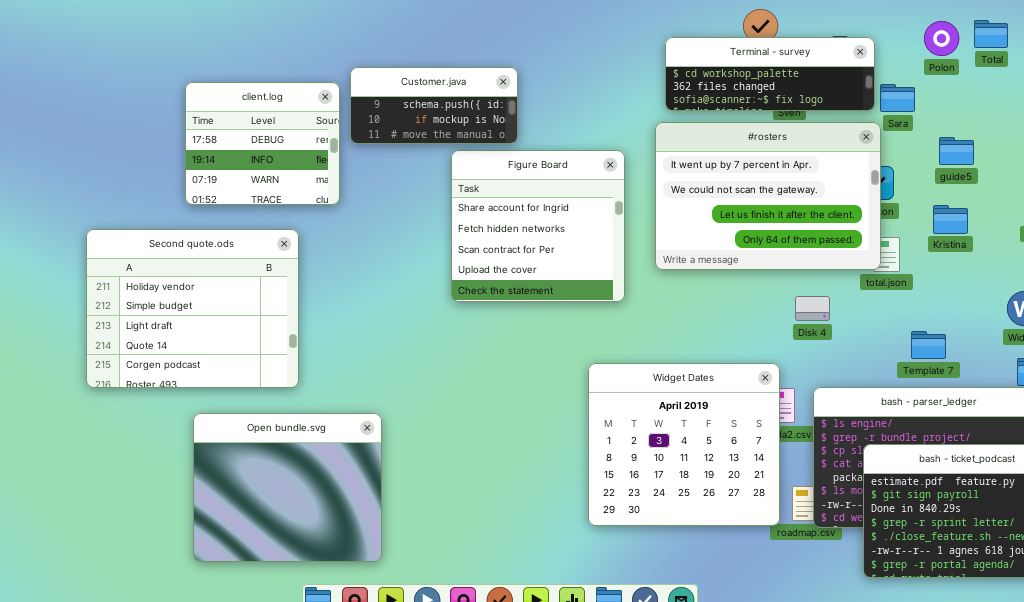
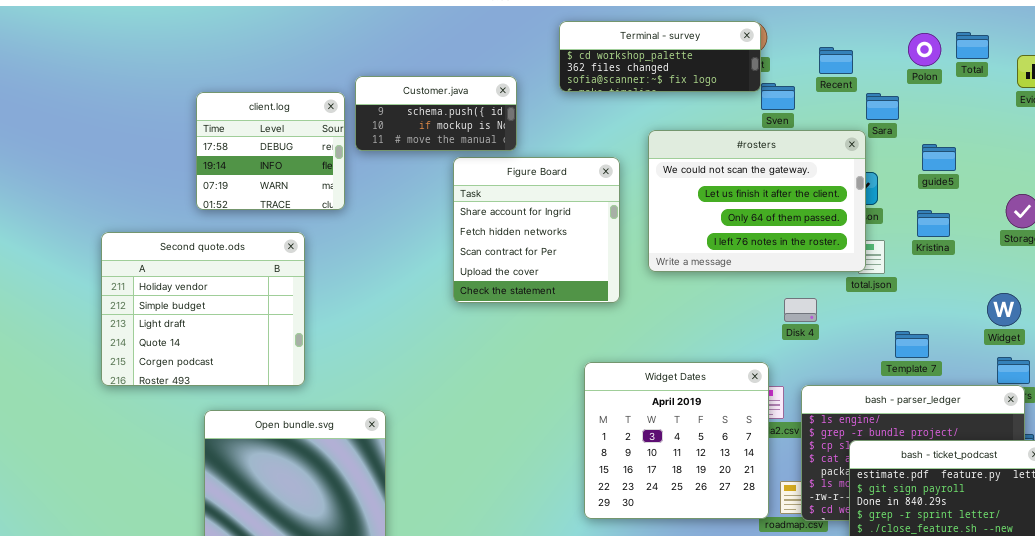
Terminal - survey: [665,37,875,111] -> [559,21,761,92], moved
#rosters: [655,122,881,270] -> [648,130,866,272], scrolled down 1 row

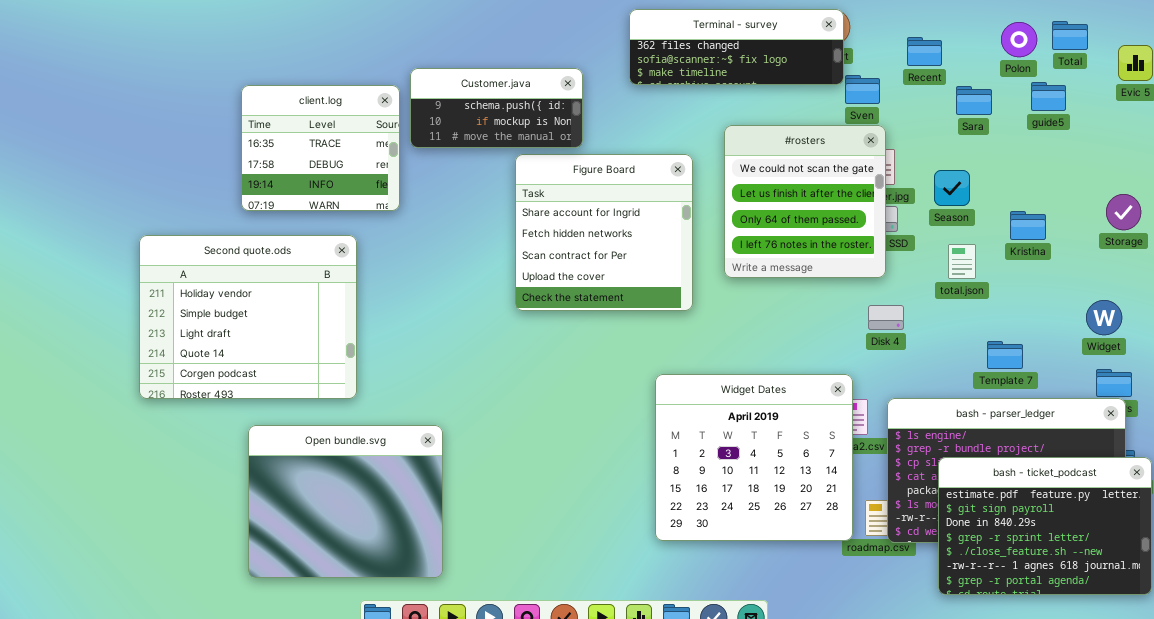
Terminal - survey: [559,21,761,92] -> [629,9,844,85], scrolled down 1 row
client.log: [196,92,345,210] -> [241,85,400,211], scrolled up 1 row
#rosters: [648,130,866,272] -> [724,125,886,278], resized
guide5: [922,144,956,171] -> [1031,82,1066,111], moved

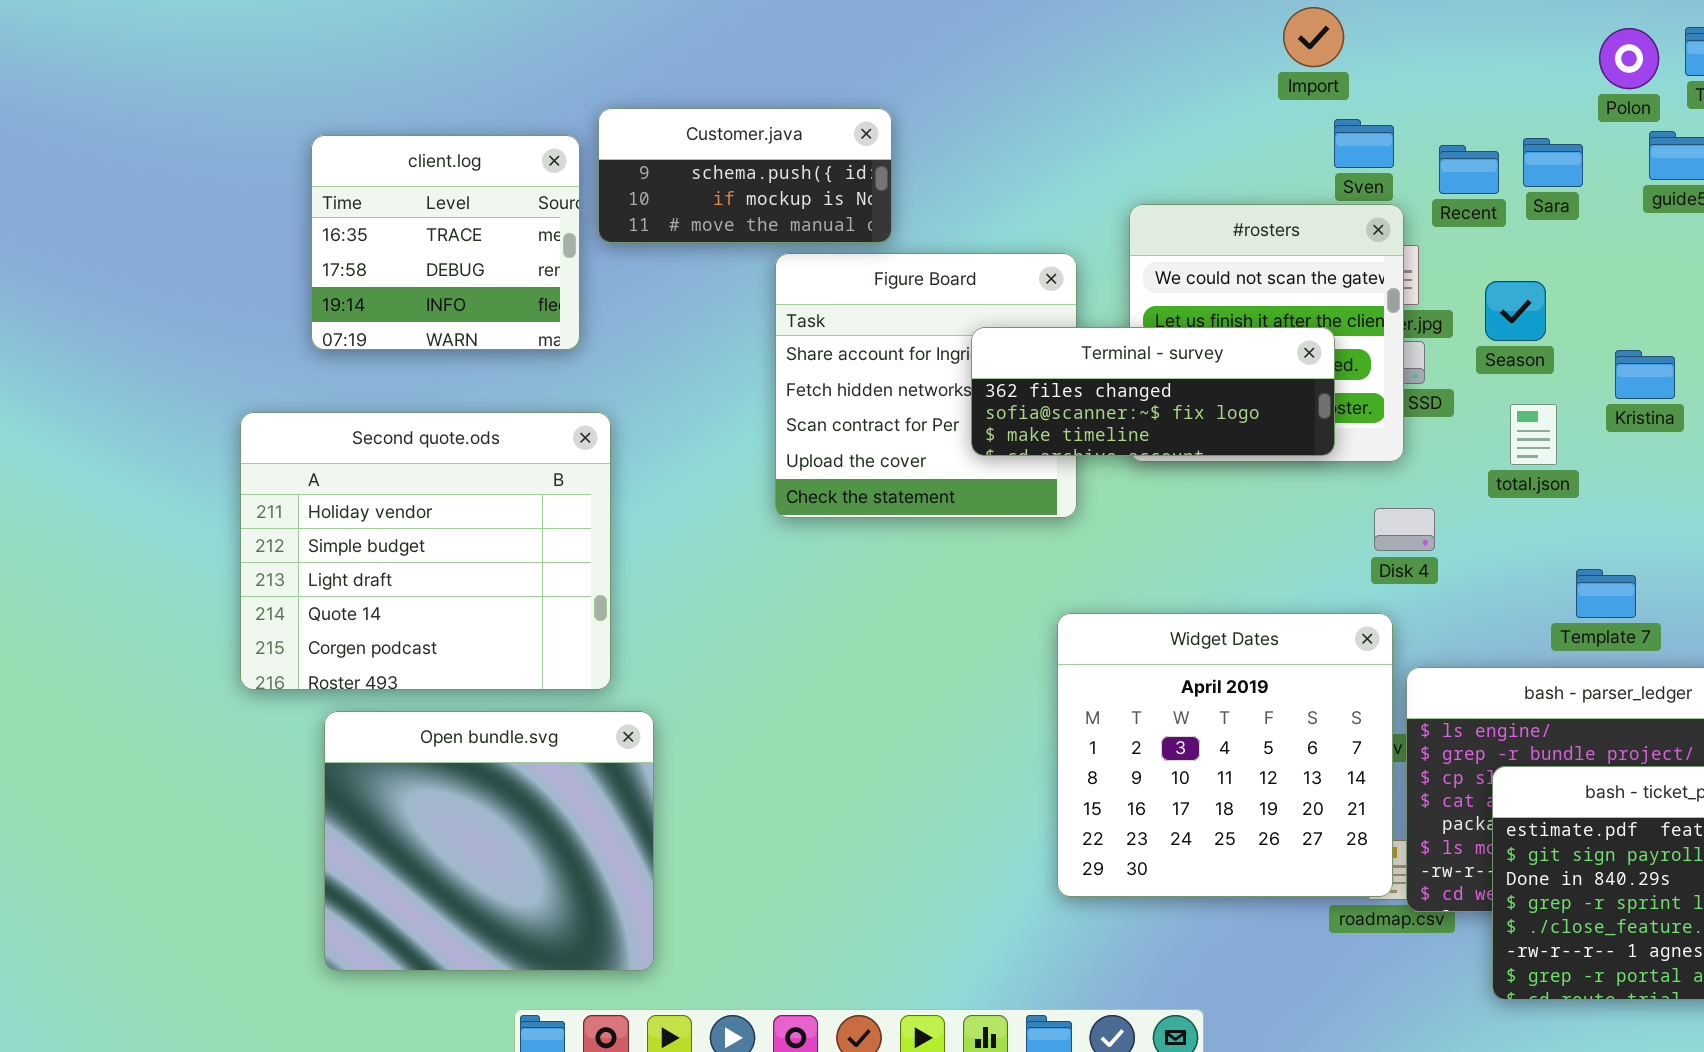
Terminal - survey: [629,9,844,85] -> [971,327,1335,456], moved
Recent: [907,37,942,66] -> [1439,145,1499,194], moved
Second quote.ods: [139,235,357,399] -> [240,412,611,690], moved
Widget Dates: [655,374,853,541] -> [1057,613,1393,897], moved

